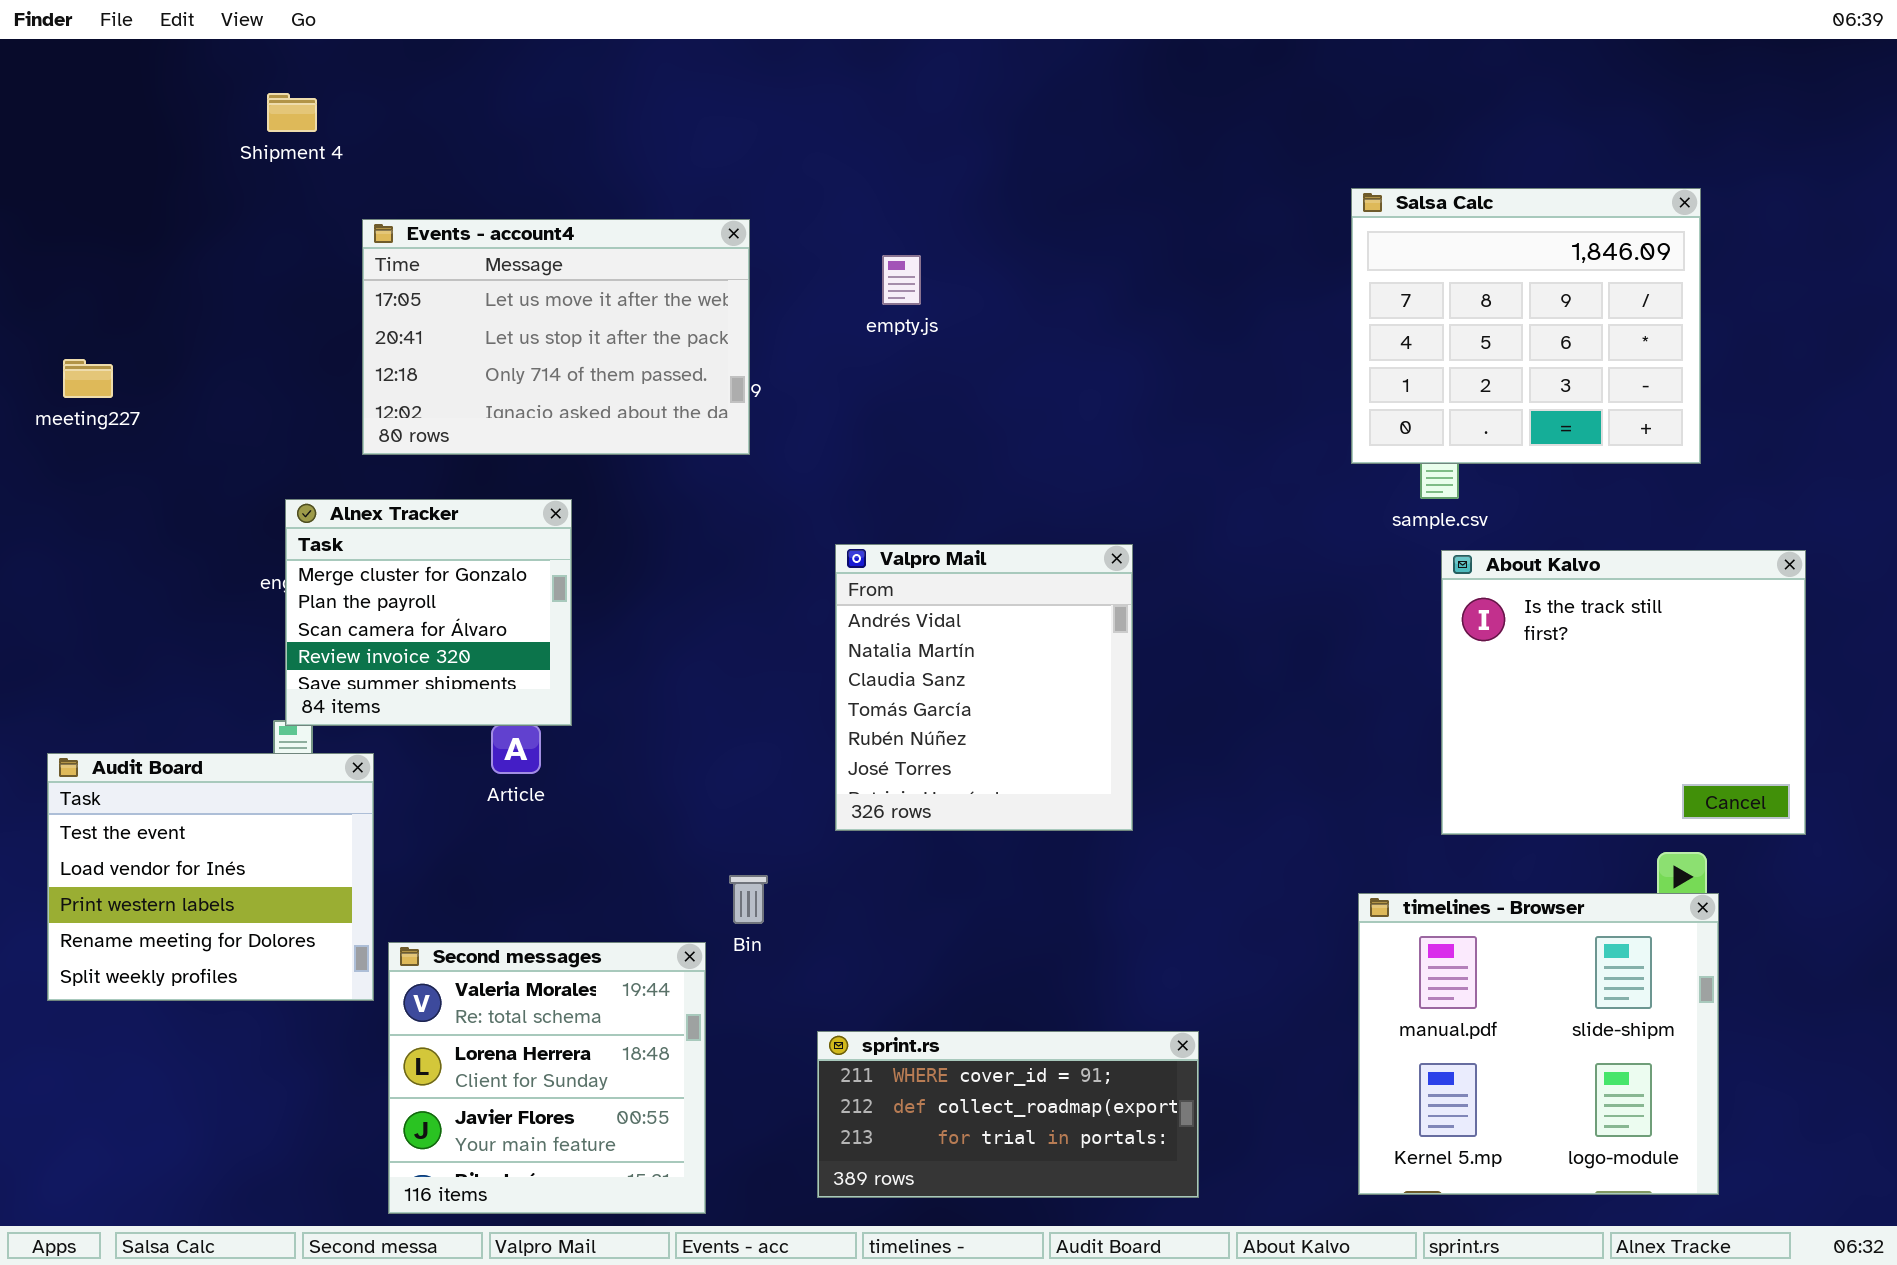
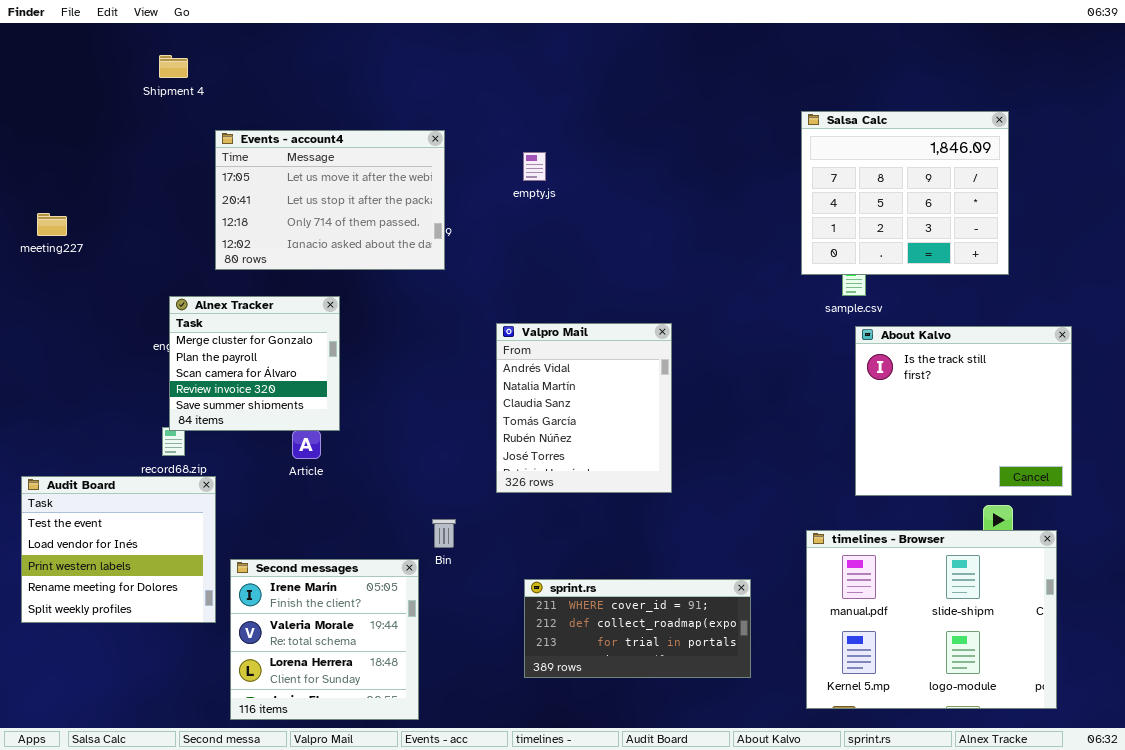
Audit Board: [47,753,374,1001] -> [21,476,216,623], moved
timelines - Browser: [1358,893,1719,1195] -> [806,530,1057,709], resized
Second messages: [388,942,706,1214] -> [230,559,419,720], scrolled up 1 row
sprint.rs: [817,1031,1199,1198] -> [524,579,751,678], moved

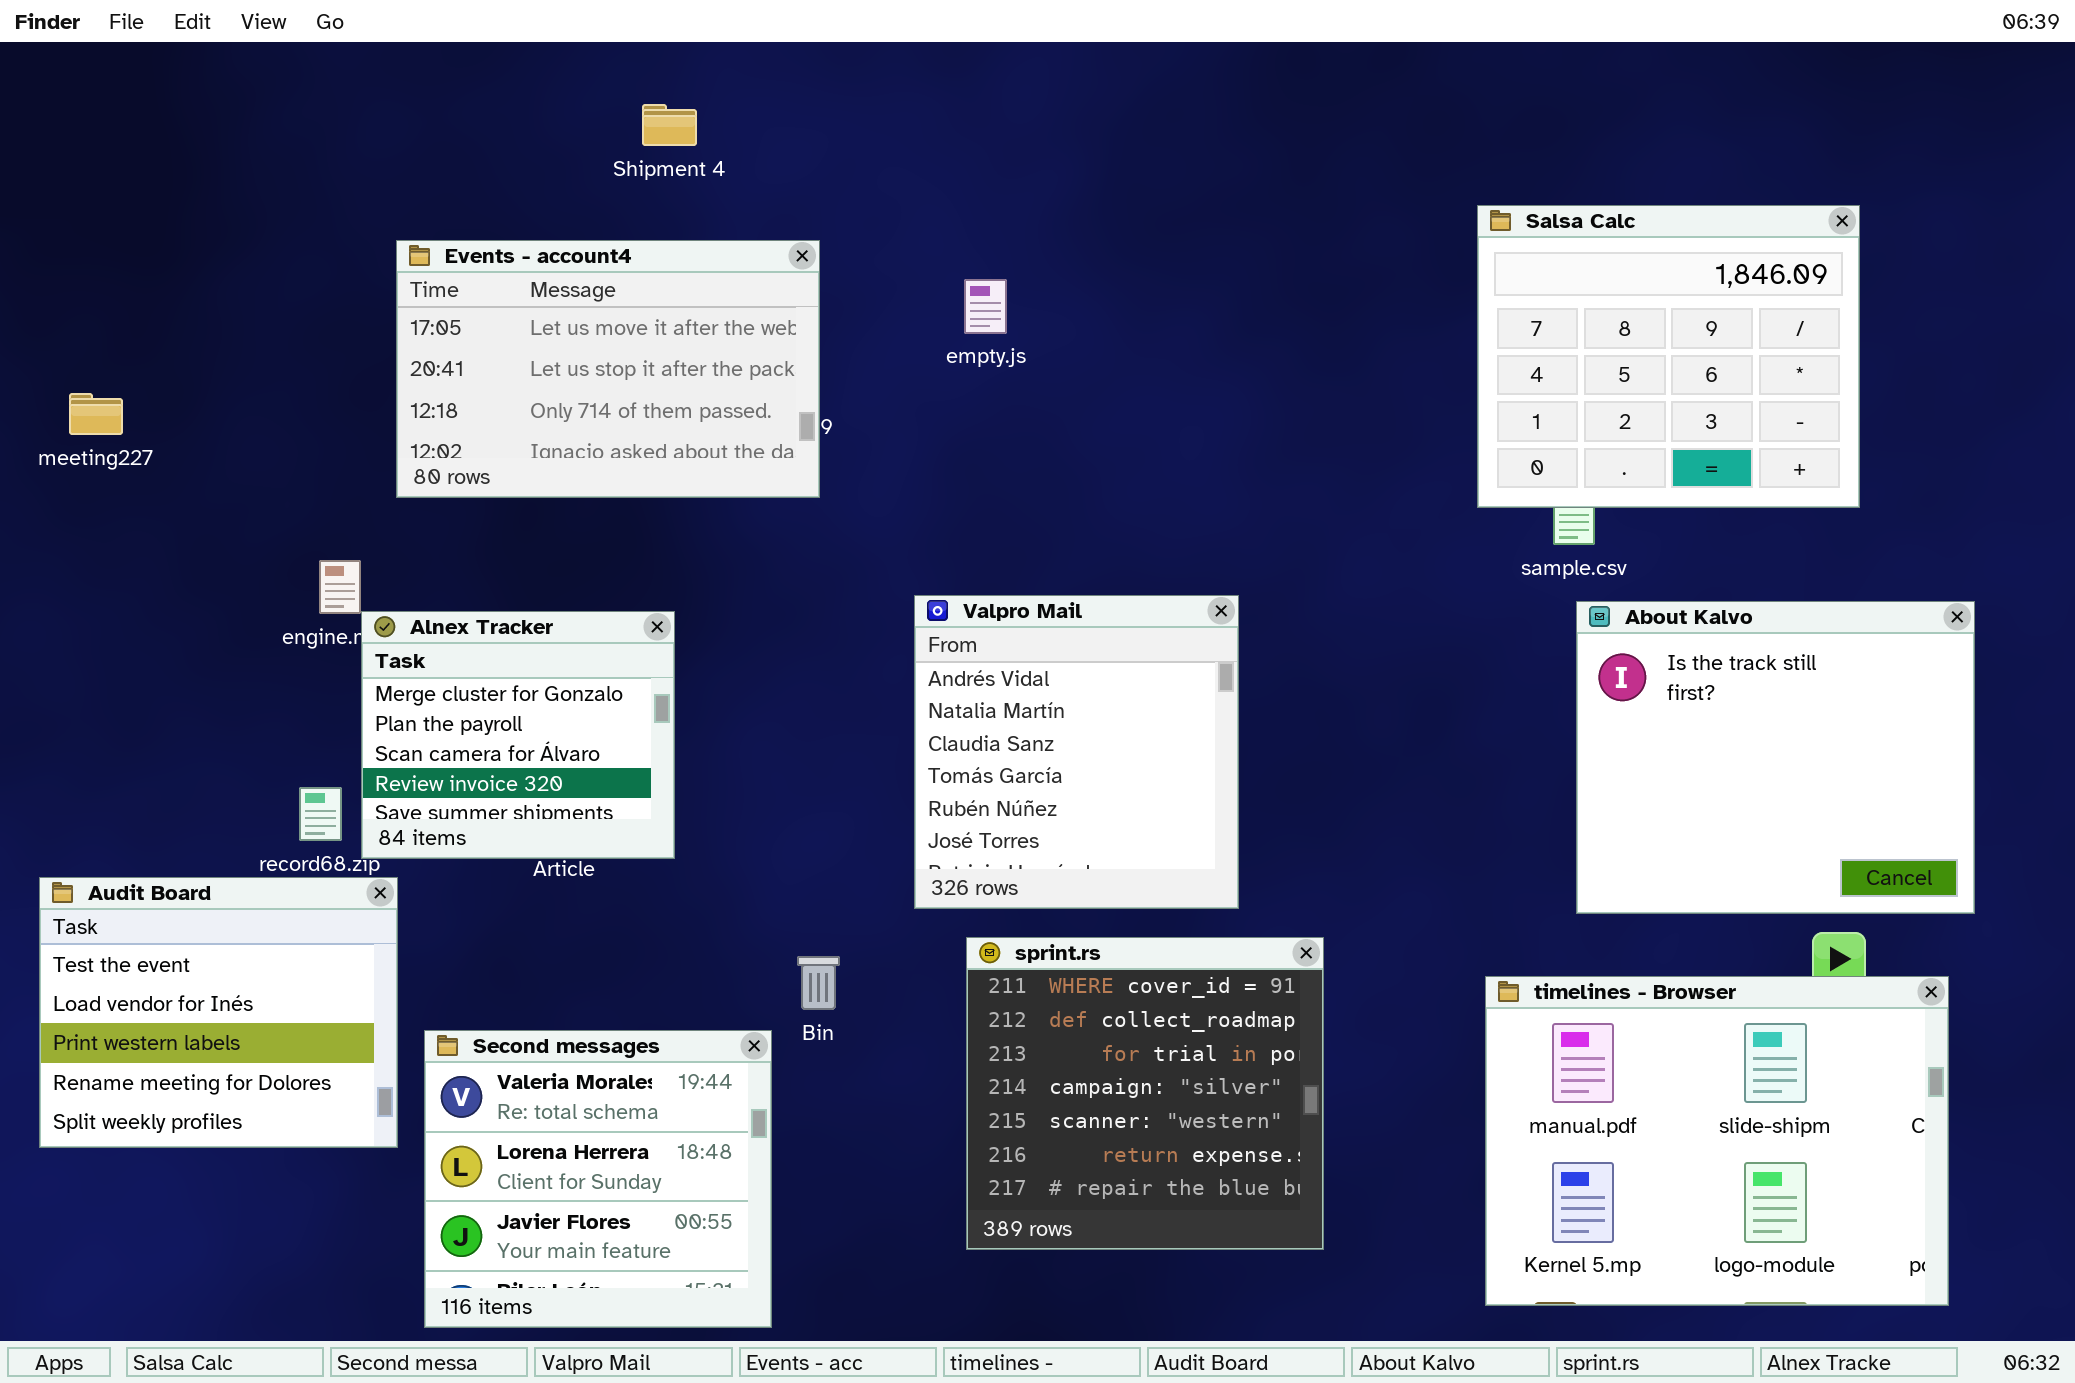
Shipment 4: [159,55,188,78] -> [642,104,697,146], moved
Alnex Tracker: [169,296,340,431] -> [361,611,675,859], moved
Second messages: [230,559,419,720] -> [424,1030,772,1328], scrolled down 1 row
sprint.rs: [524,579,751,678] -> [966,937,1324,1250], resized

